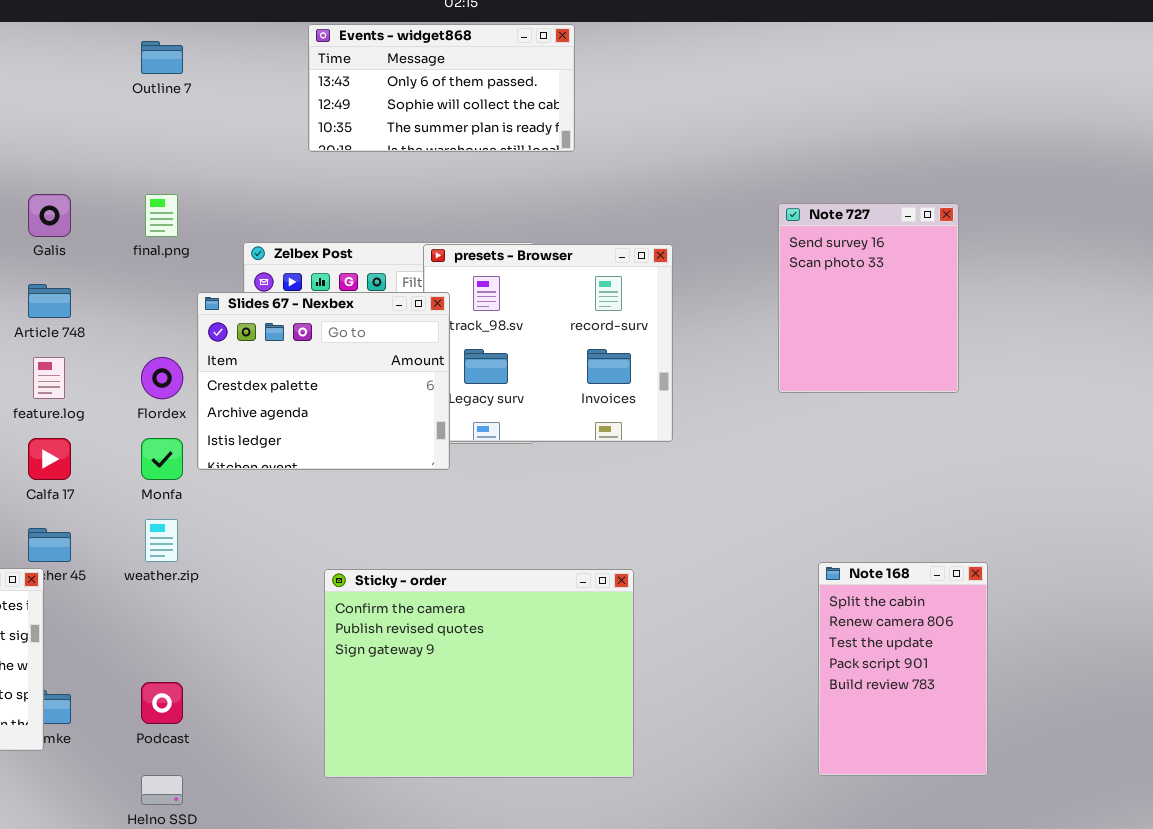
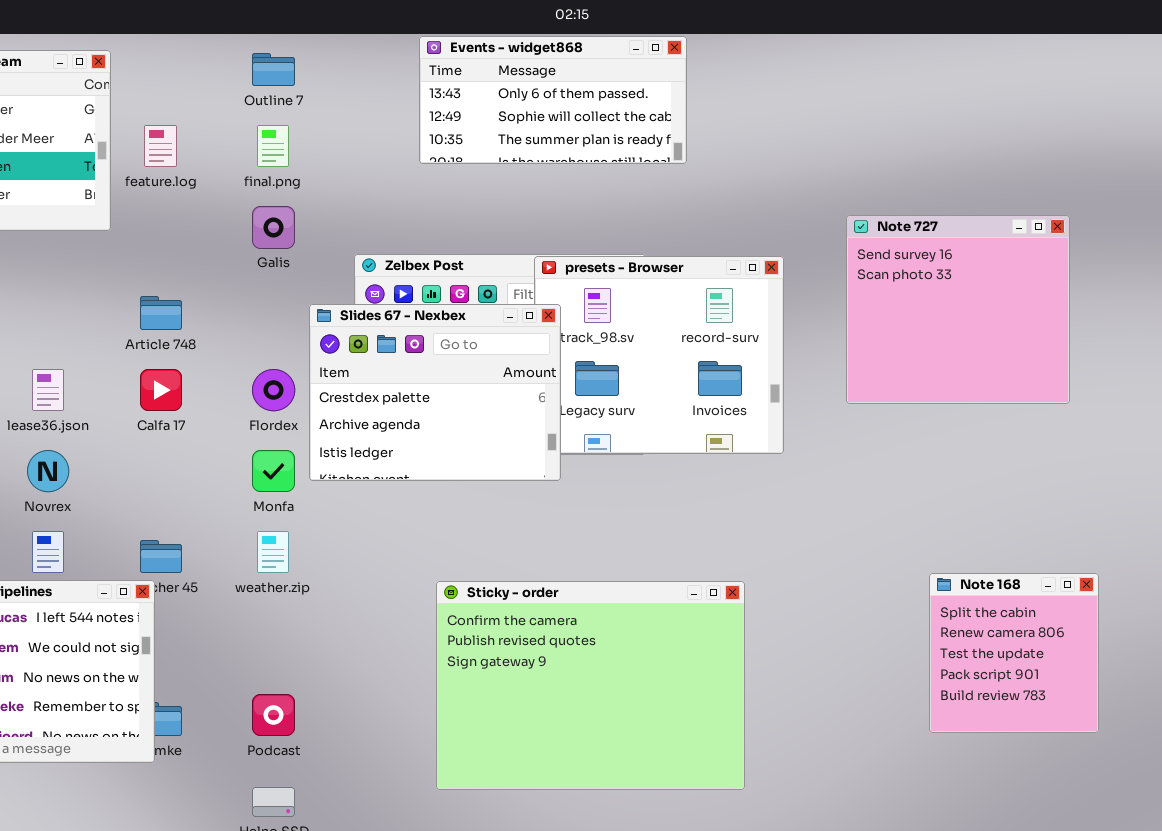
Galis: [28,194,71,237] -> [252,206,295,249], moved
final.png: [145,194,178,237] -> [257,125,289,167], moved
Note 727: [778,203,959,393] -> [846,215,1070,404], resized
feature.log: [33,357,65,399] -> [144,125,177,167], moved
Calfa 17: [28,438,71,480] -> [140,369,182,411], moved
Note 168: [818,562,988,776] -> [929,573,1099,733], resized

